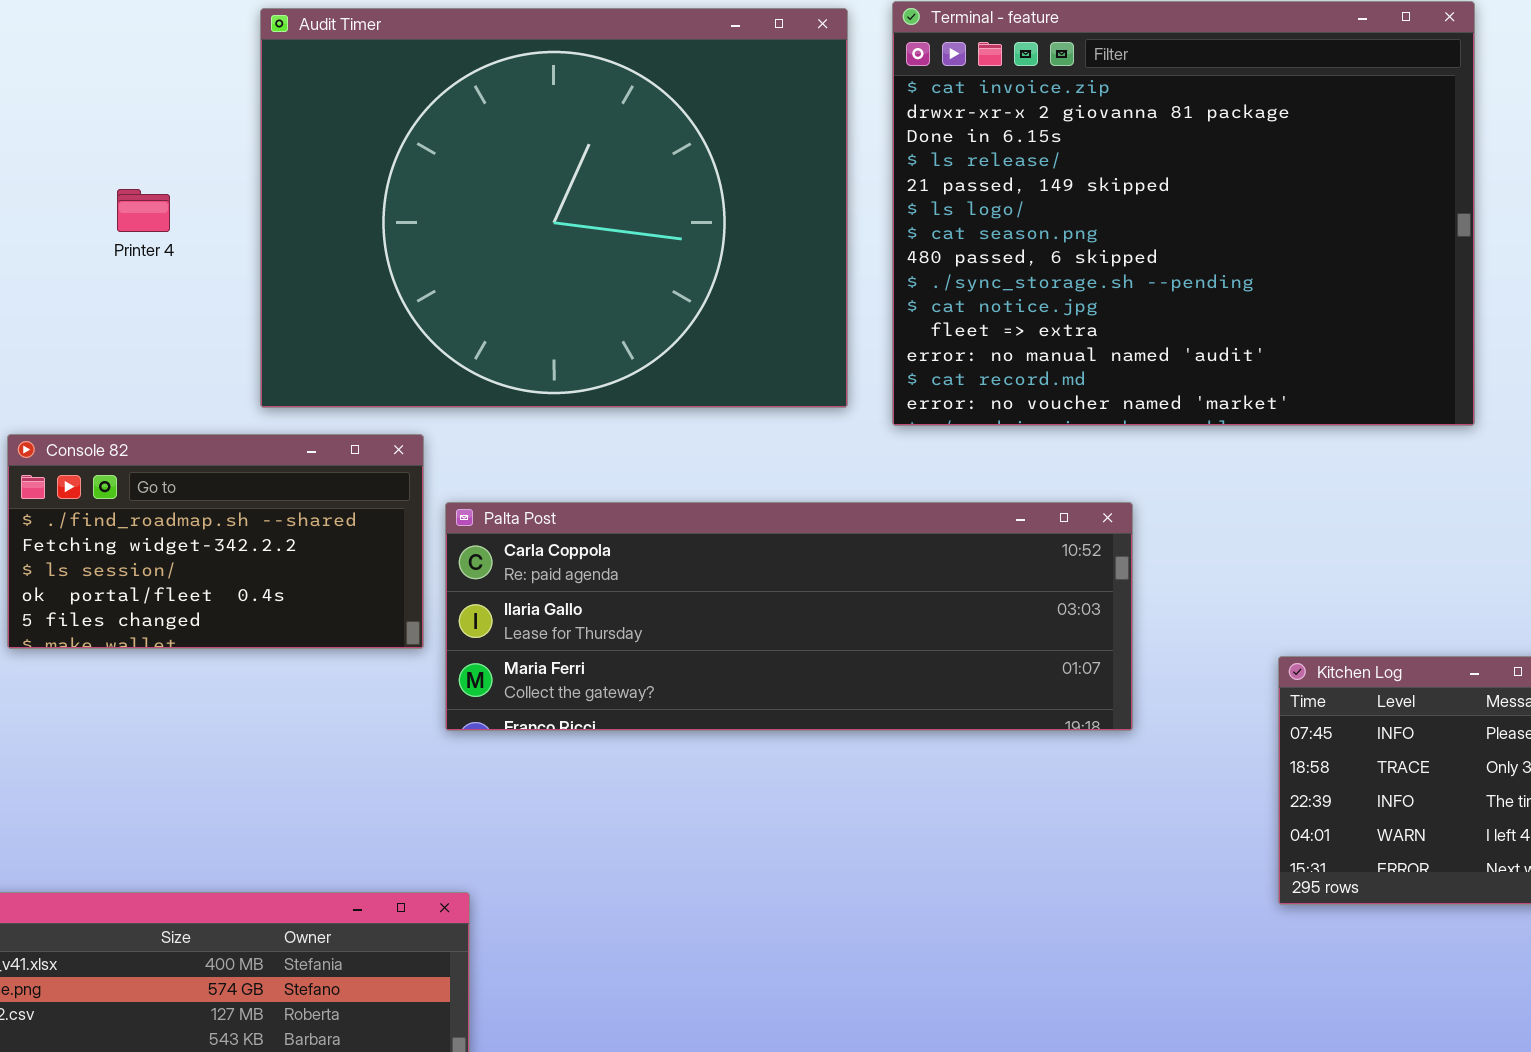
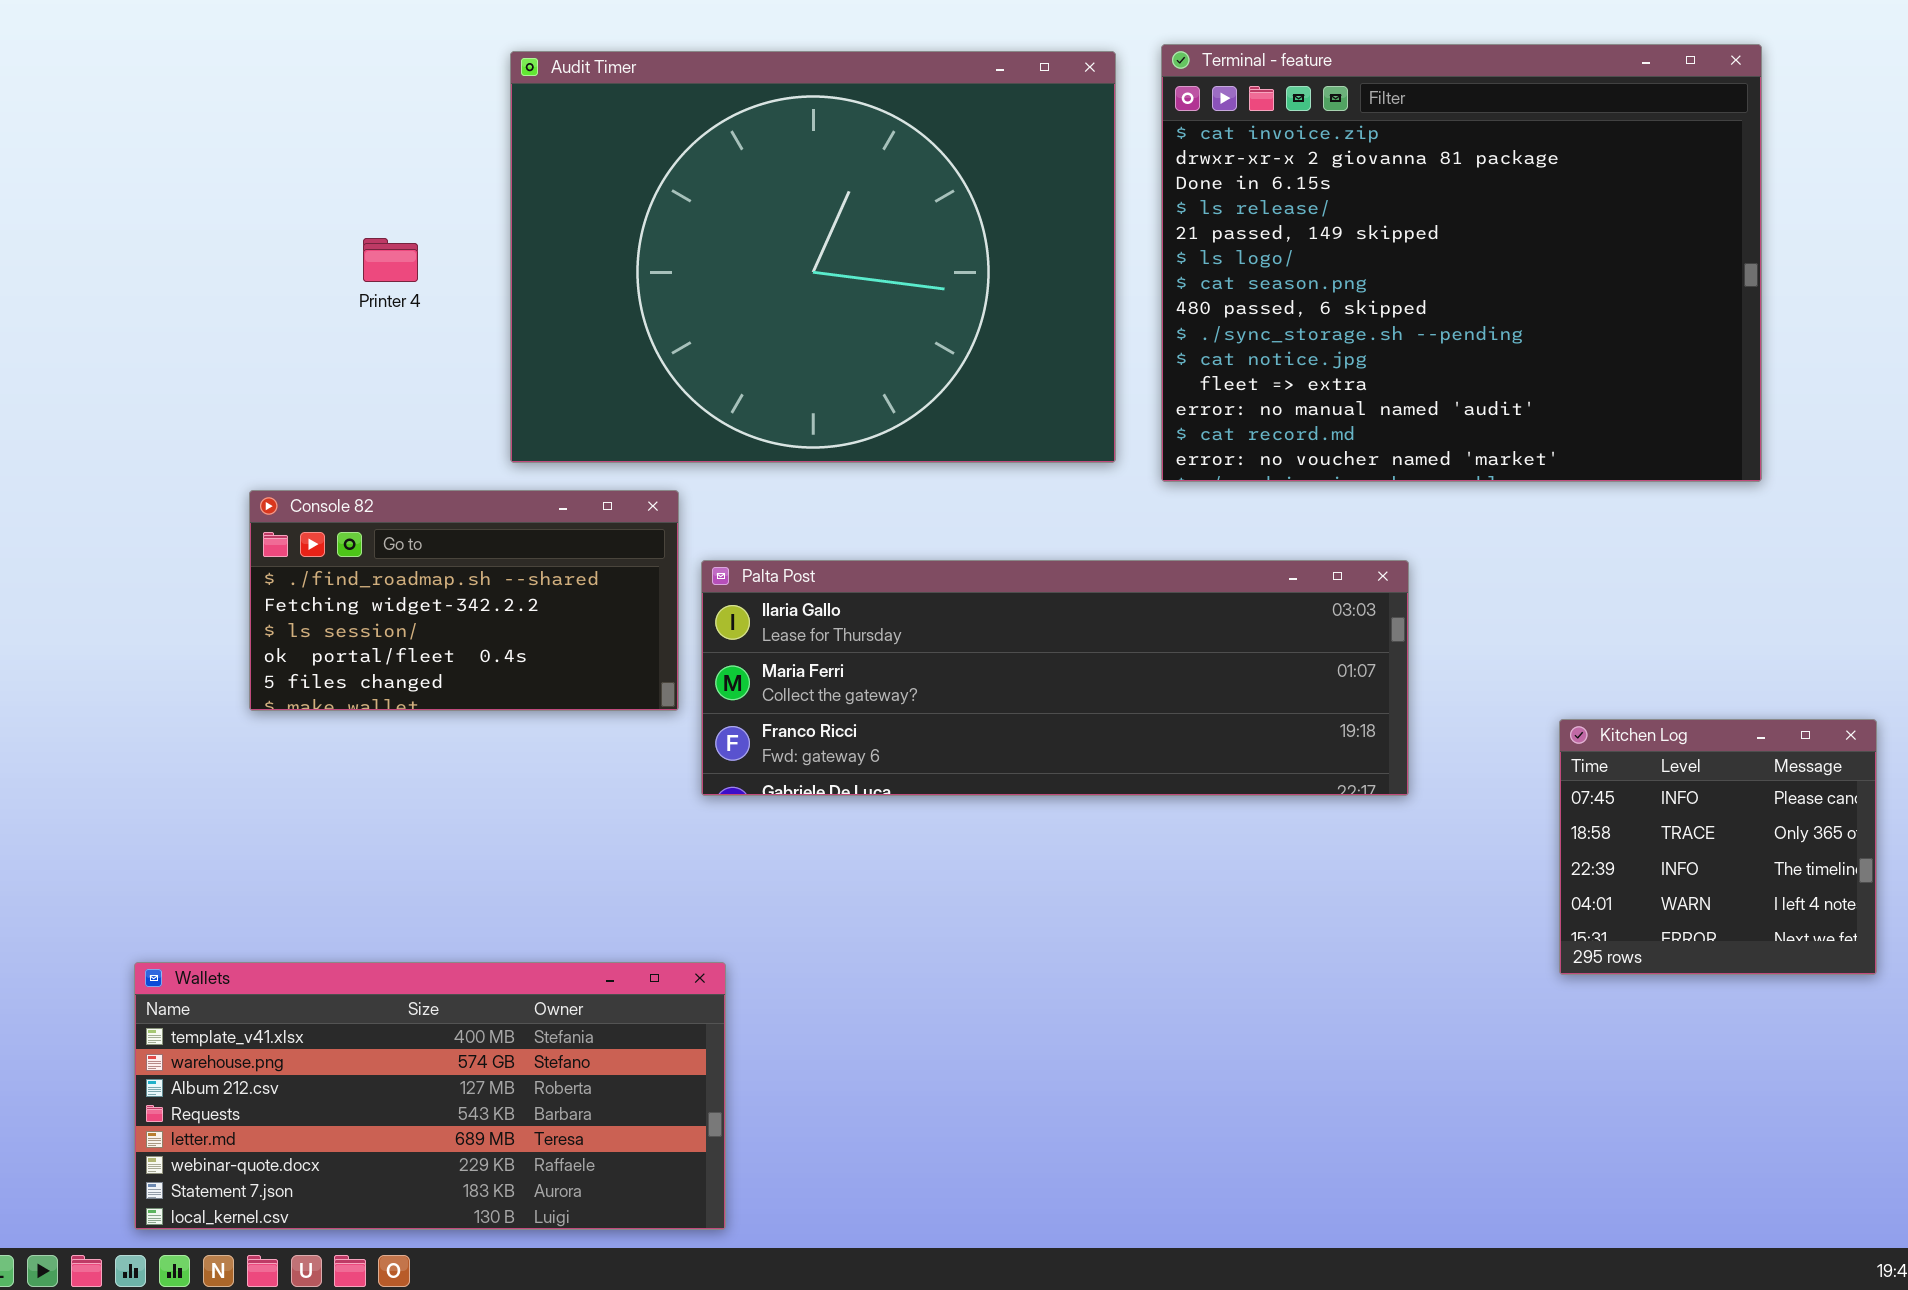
Palta Post: [445,502,1133,731] -> [701,560,1409,796], scrolled down 1 row

